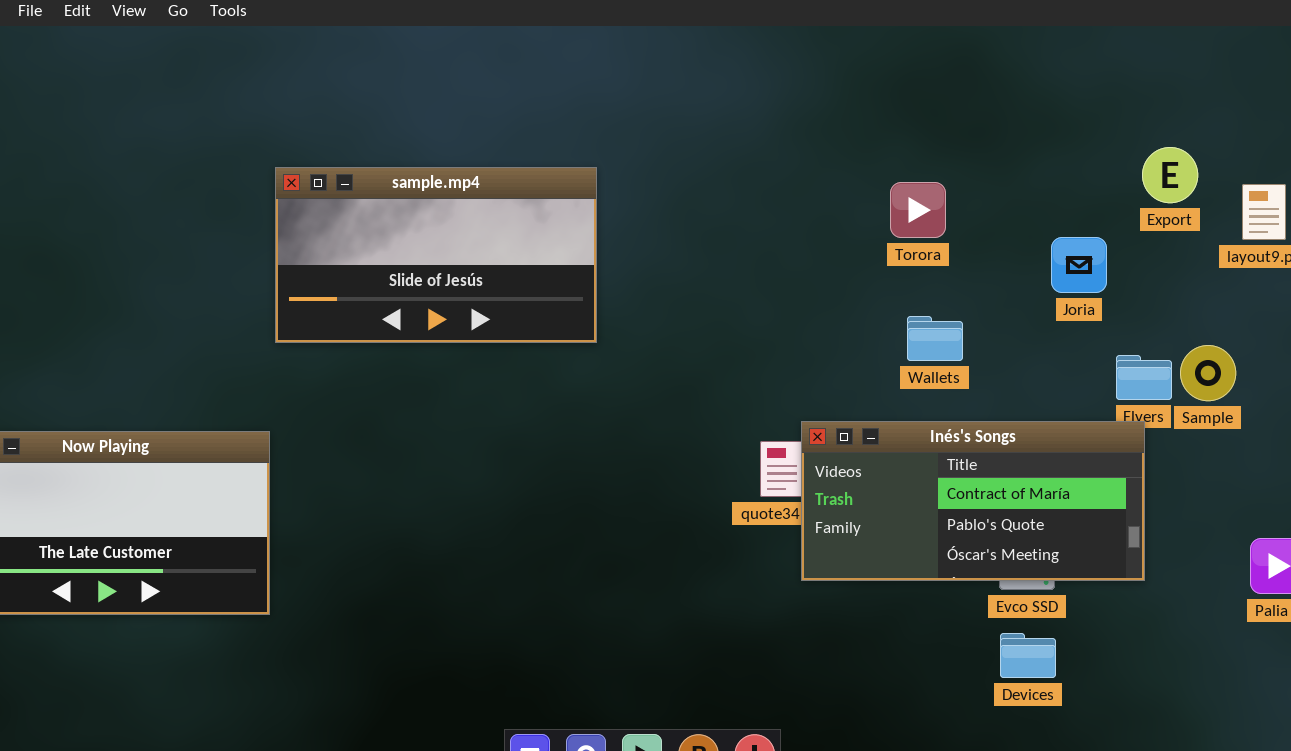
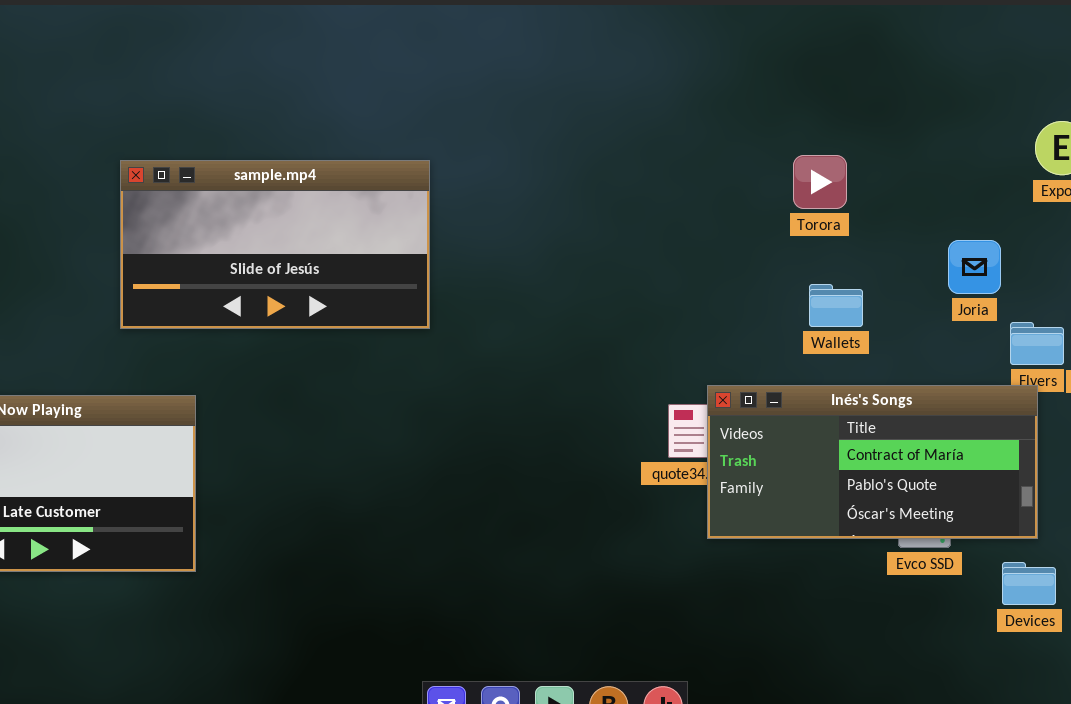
sample.mp4: [275,167,597,343] -> [120,160,430,329], moved
Joria: [1051,237,1107,293] -> [948,240,1001,294], moved
Devices: [1000,633,1056,678] -> [1002,562,1056,605], moved

